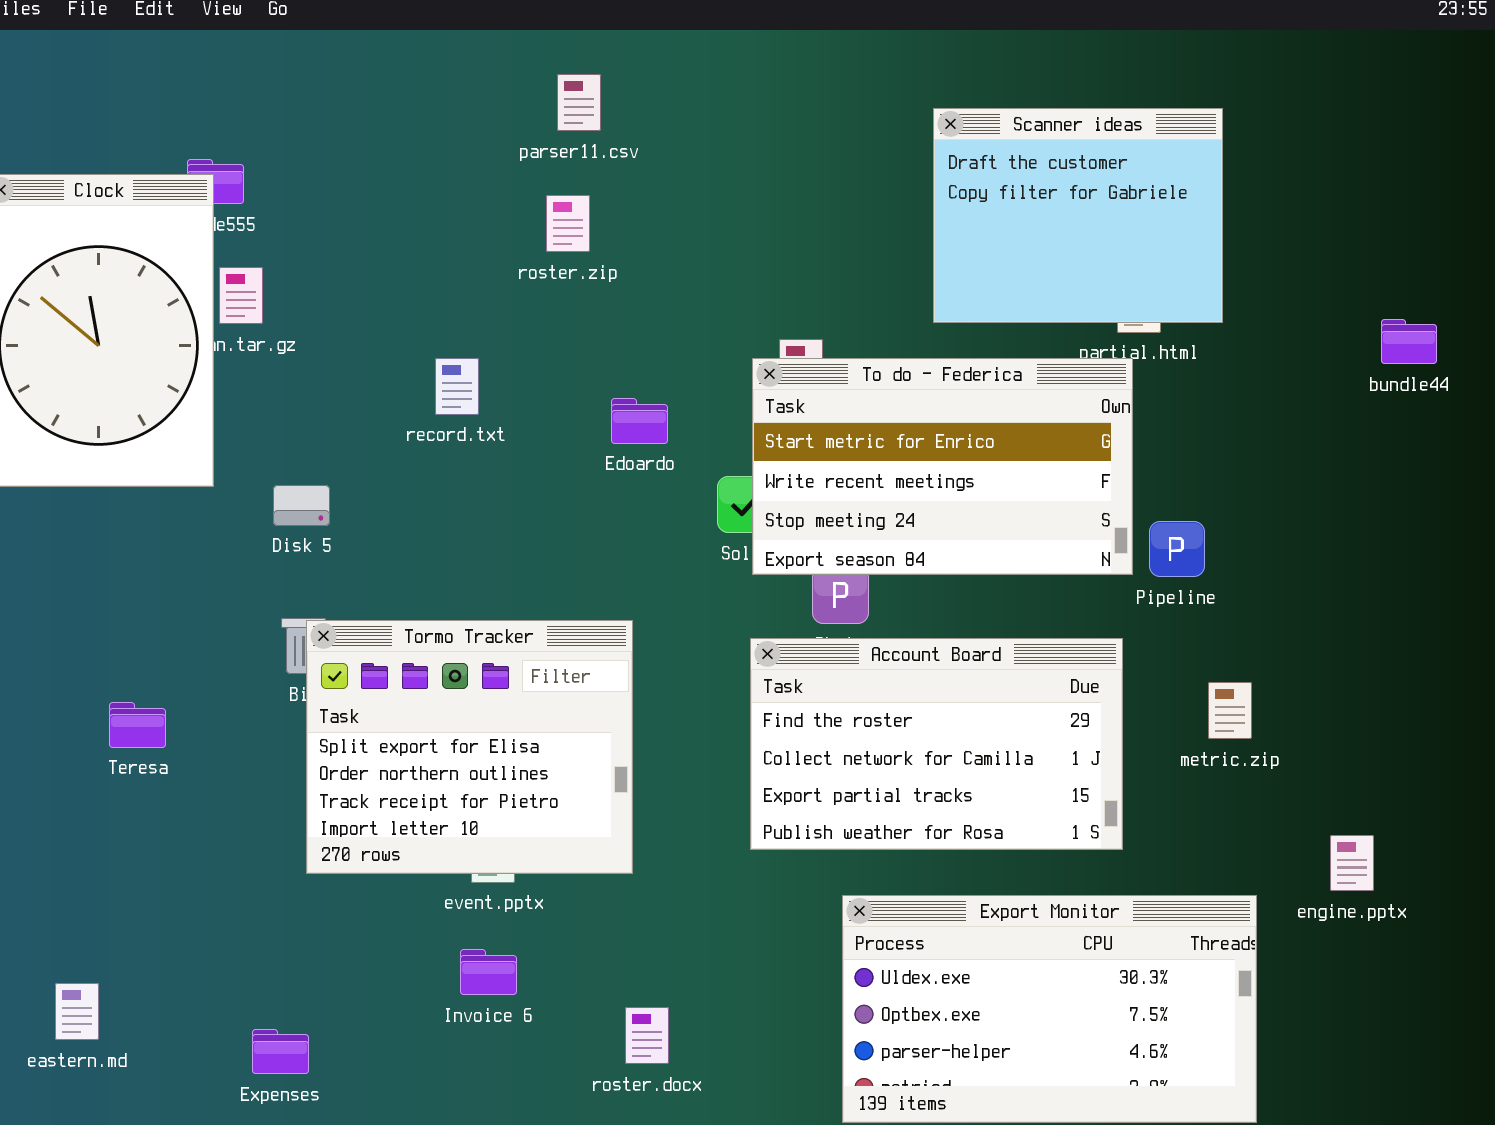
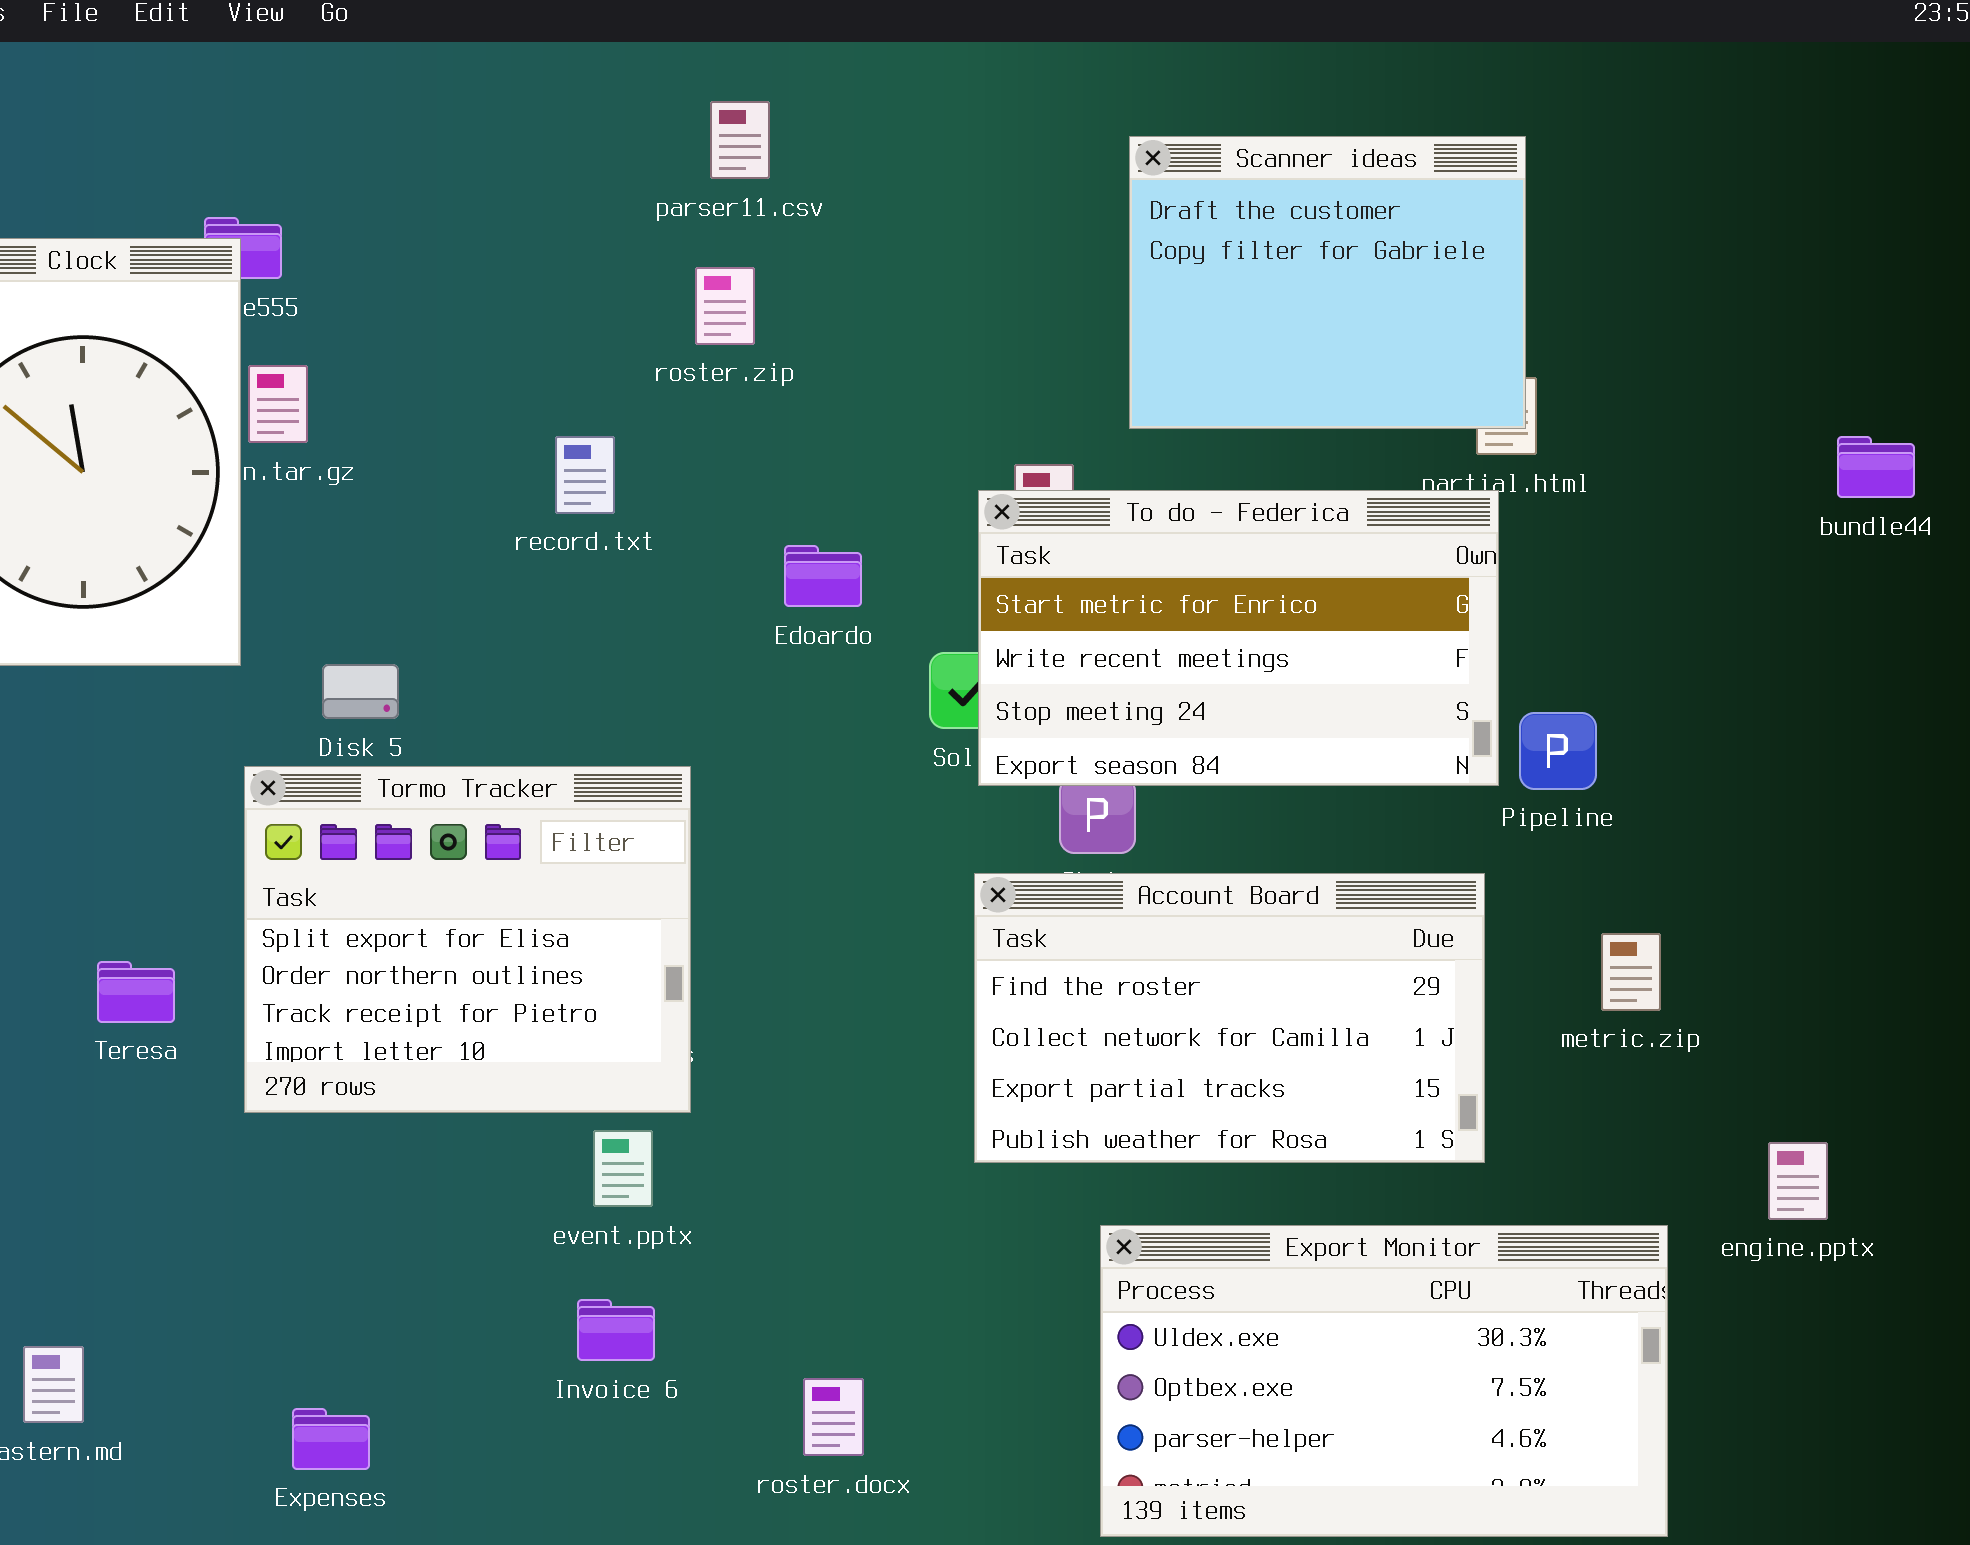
Scanner ideas: [933,108,1223,323] -> [1129,136,1526,429], moved
record.txt: [435,358,479,415] -> [555,436,615,514], moved
Tormo Tracker: [306,620,633,874] -> [244,766,691,1113], moved

